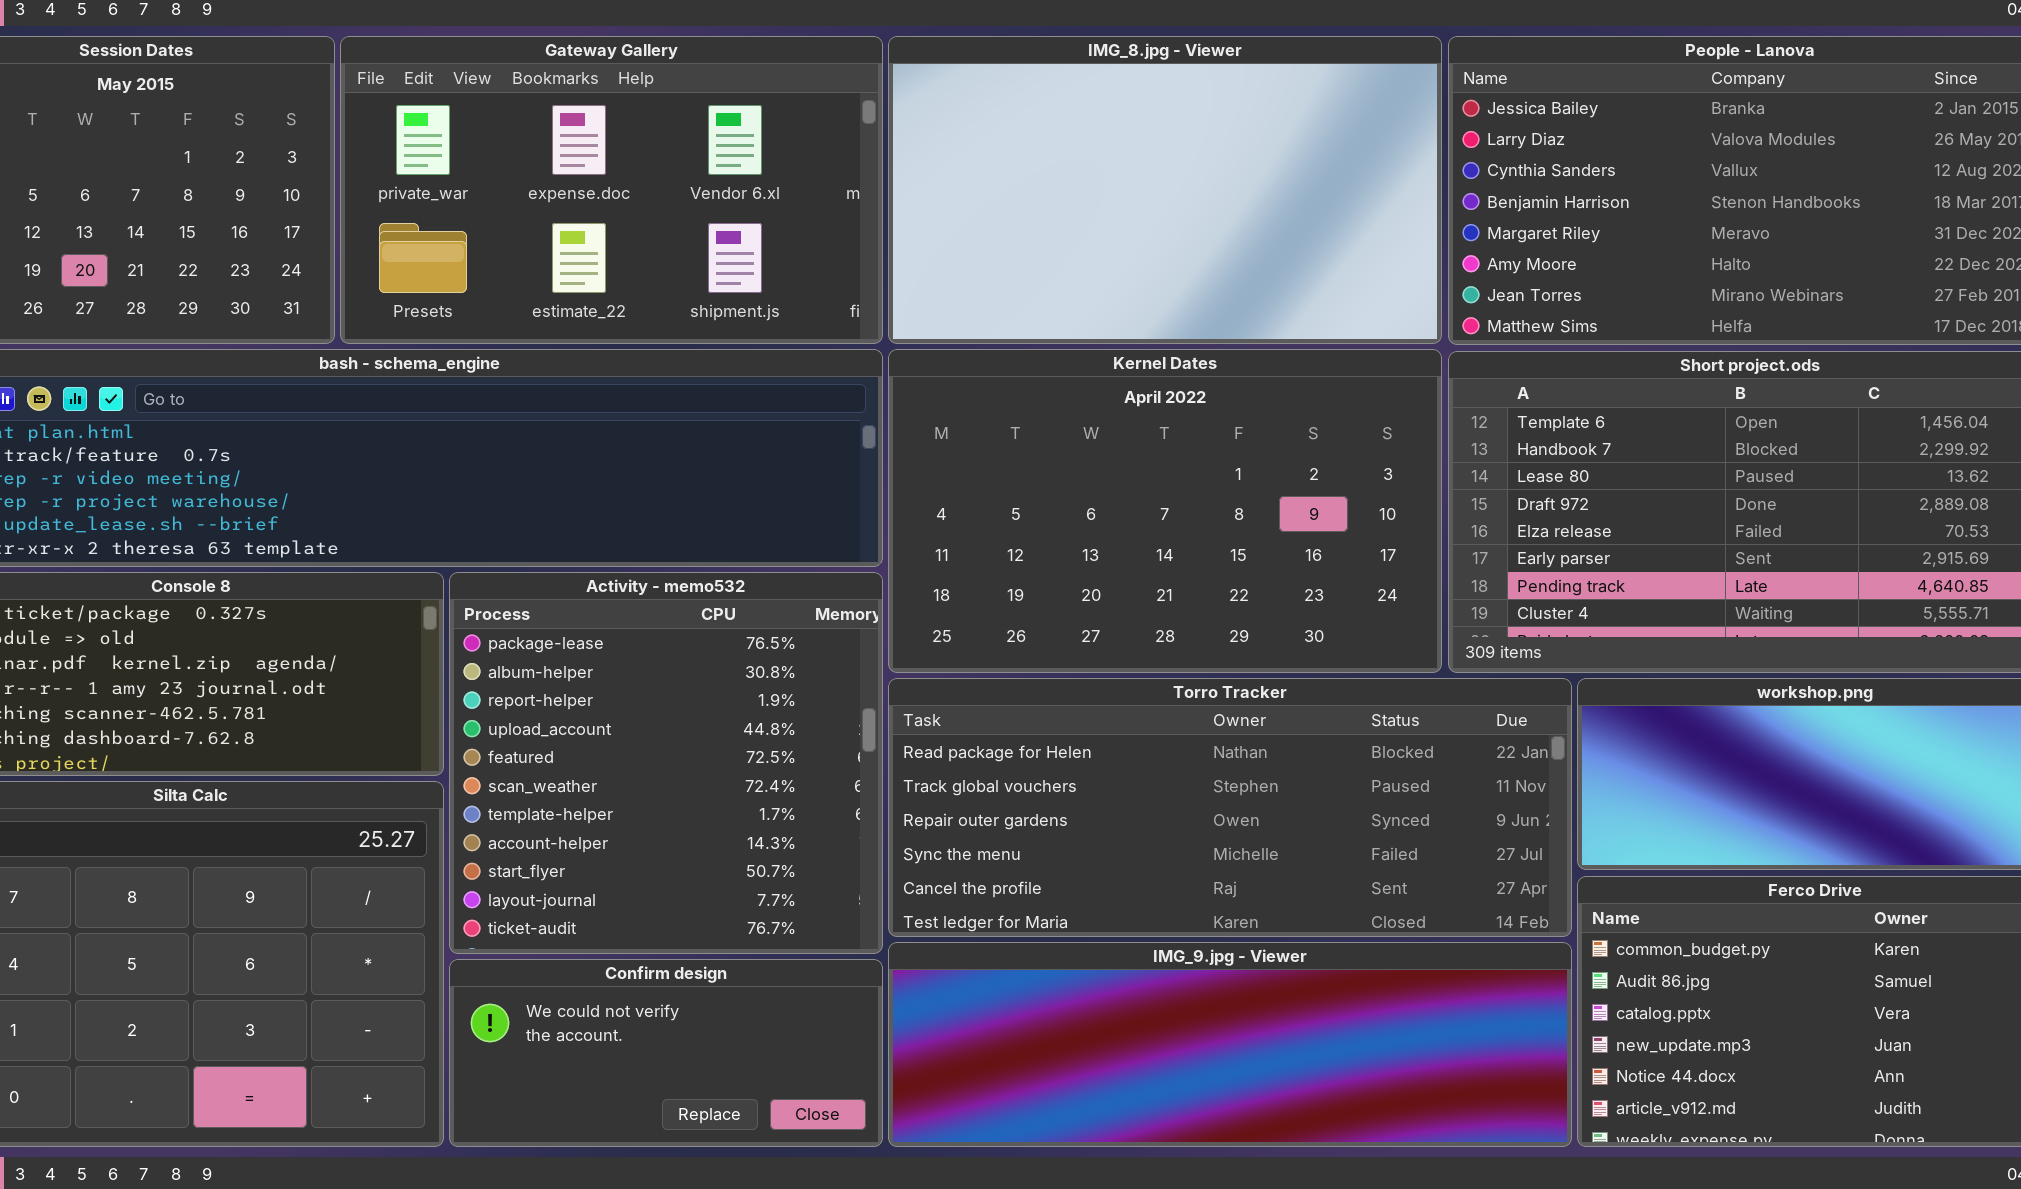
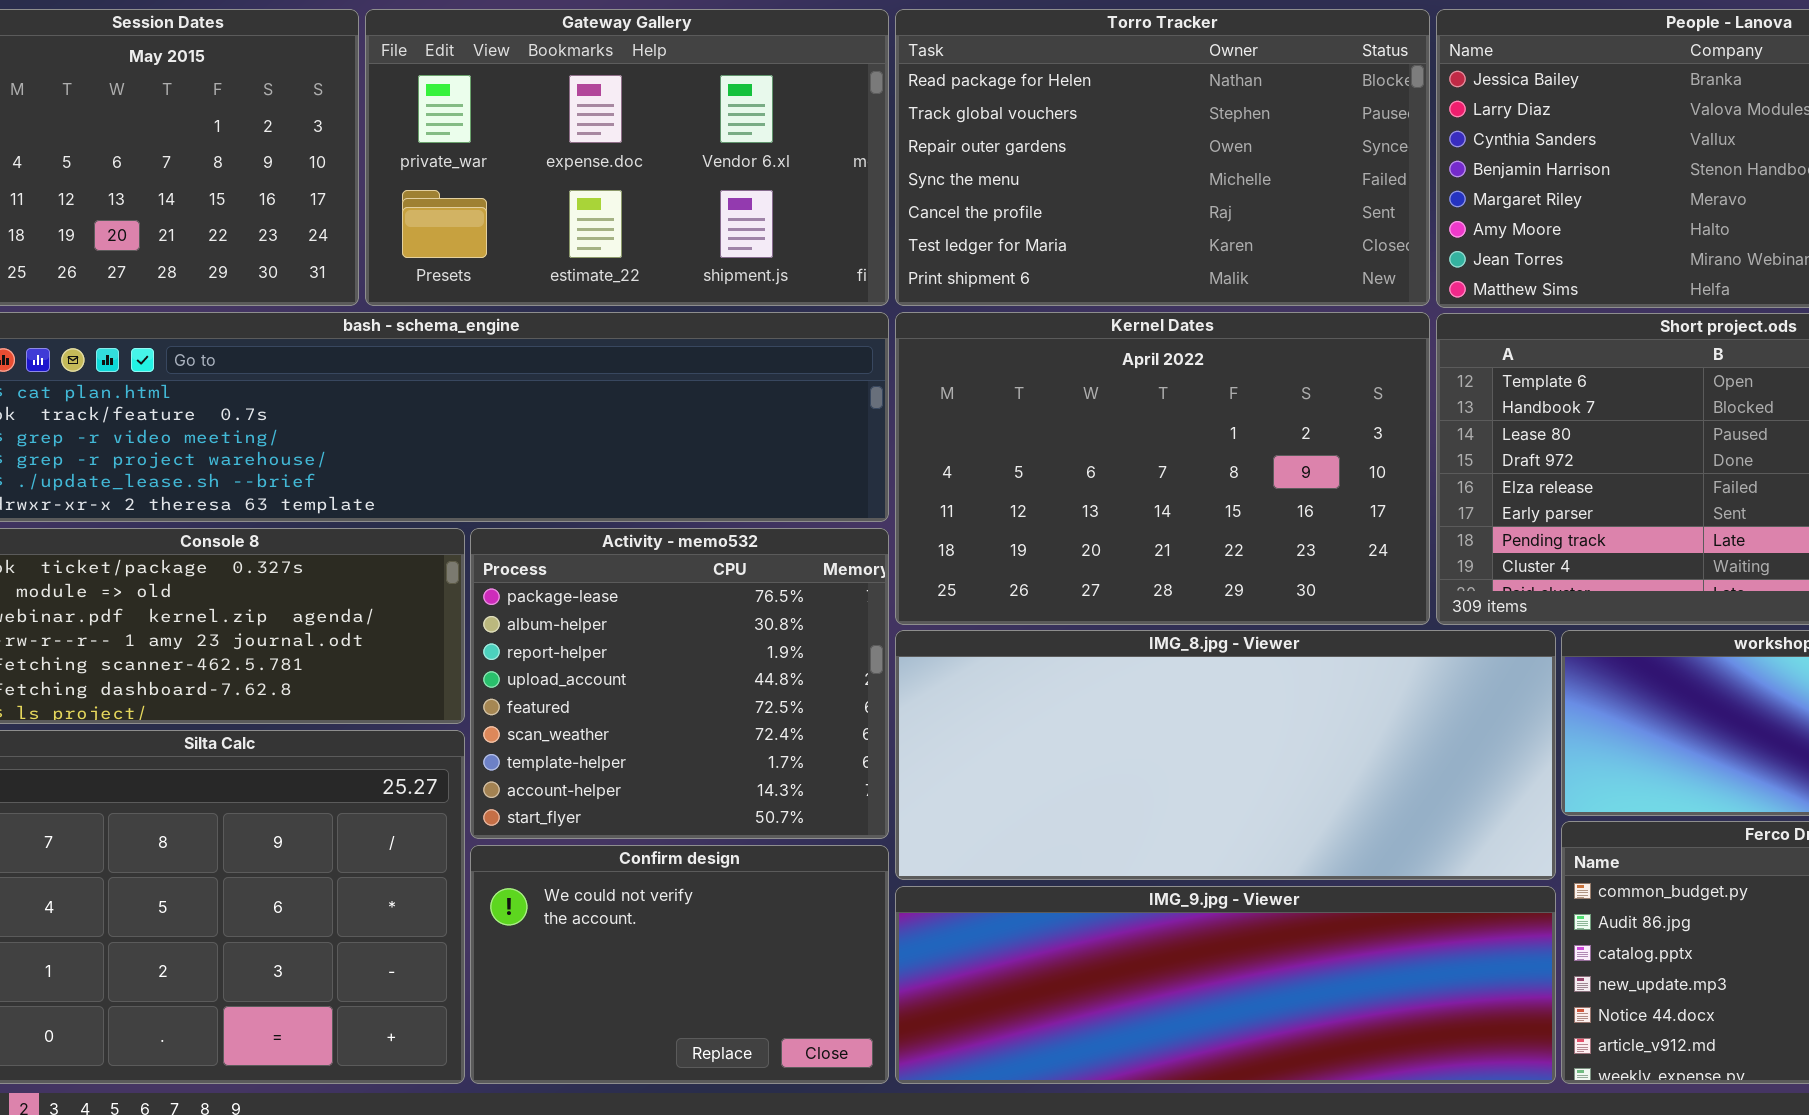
IMG_8.jpg - Viewer: [888,36,1442,344] -> [895,630,1556,880], moved, resized
Activity - memo532: [449,572,883,954] -> [470,528,889,839], resized
Torro Tracker: [888,678,1572,937] -> [895,9,1430,306], moved, resized
Confirm design: [449,959,883,1147] -> [470,845,889,1084], resized

